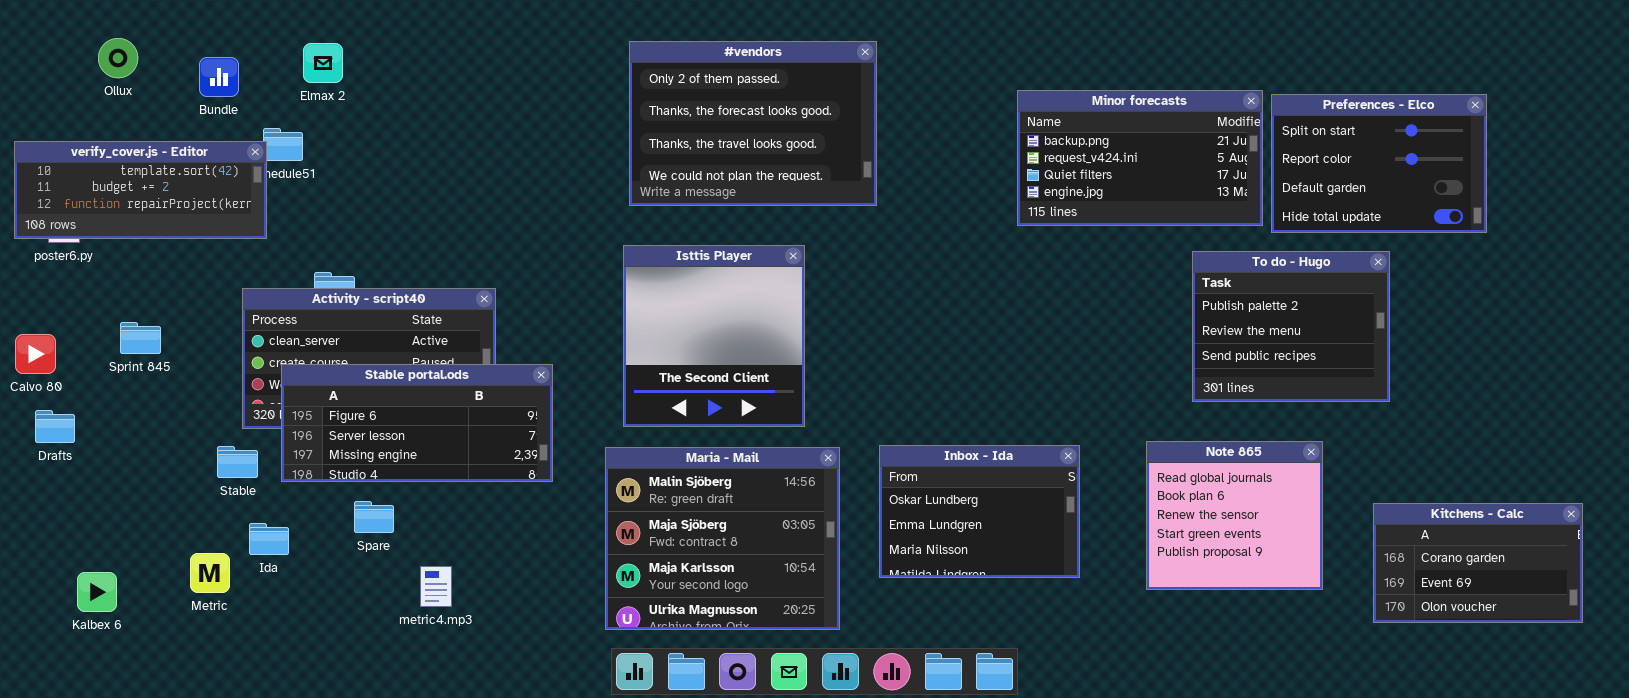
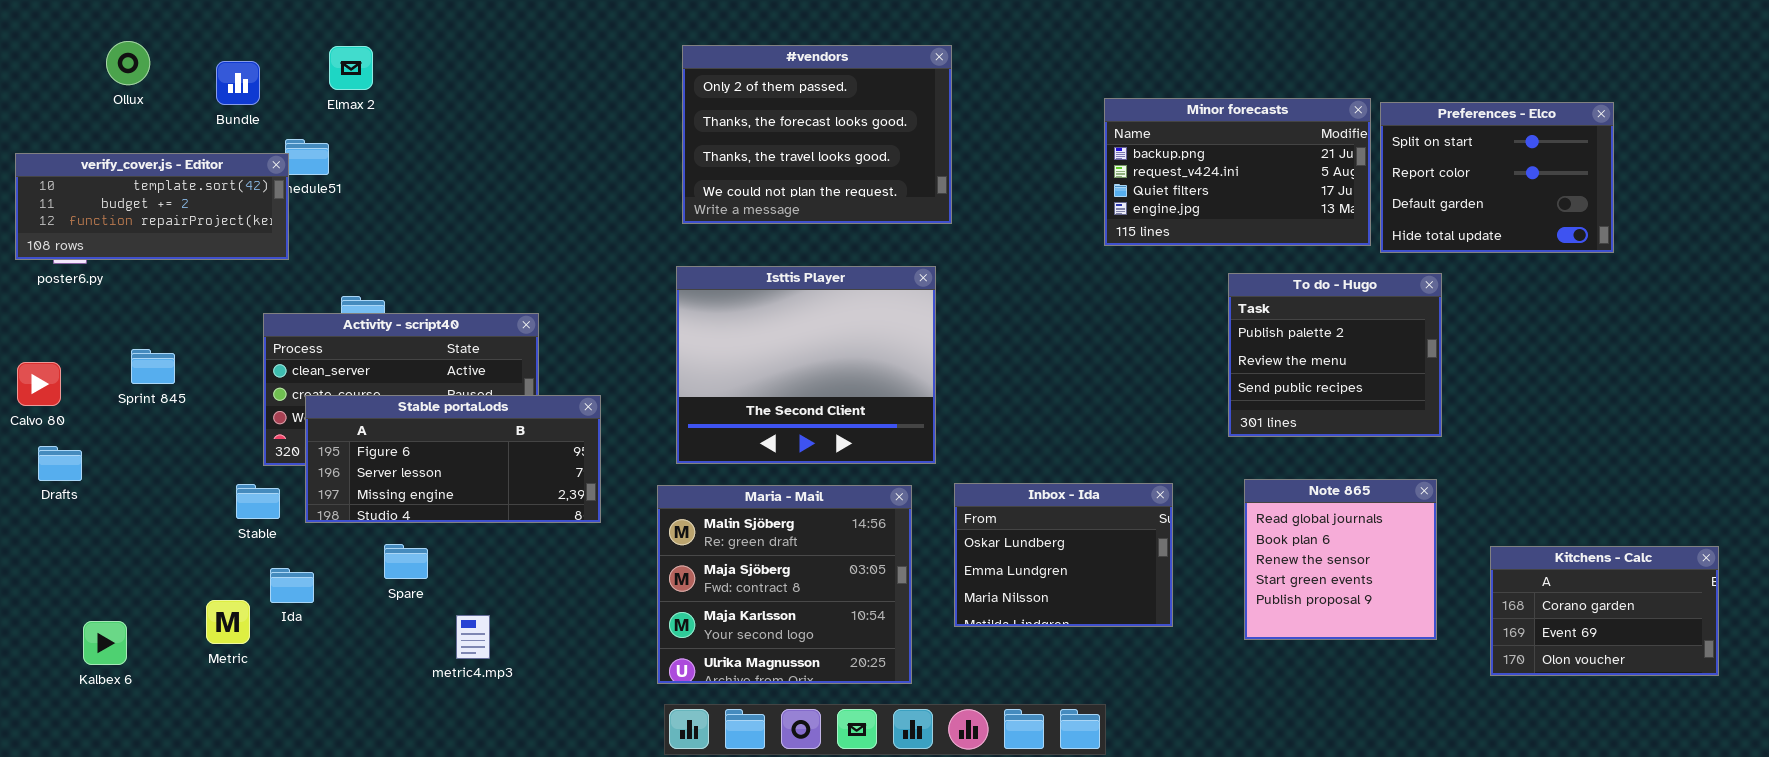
Isttis Player: [623,245,805,427] -> [676,266,936,464], resized
To do - Hugo: [1192,251,1390,402] -> [1228,273,1442,437], moved

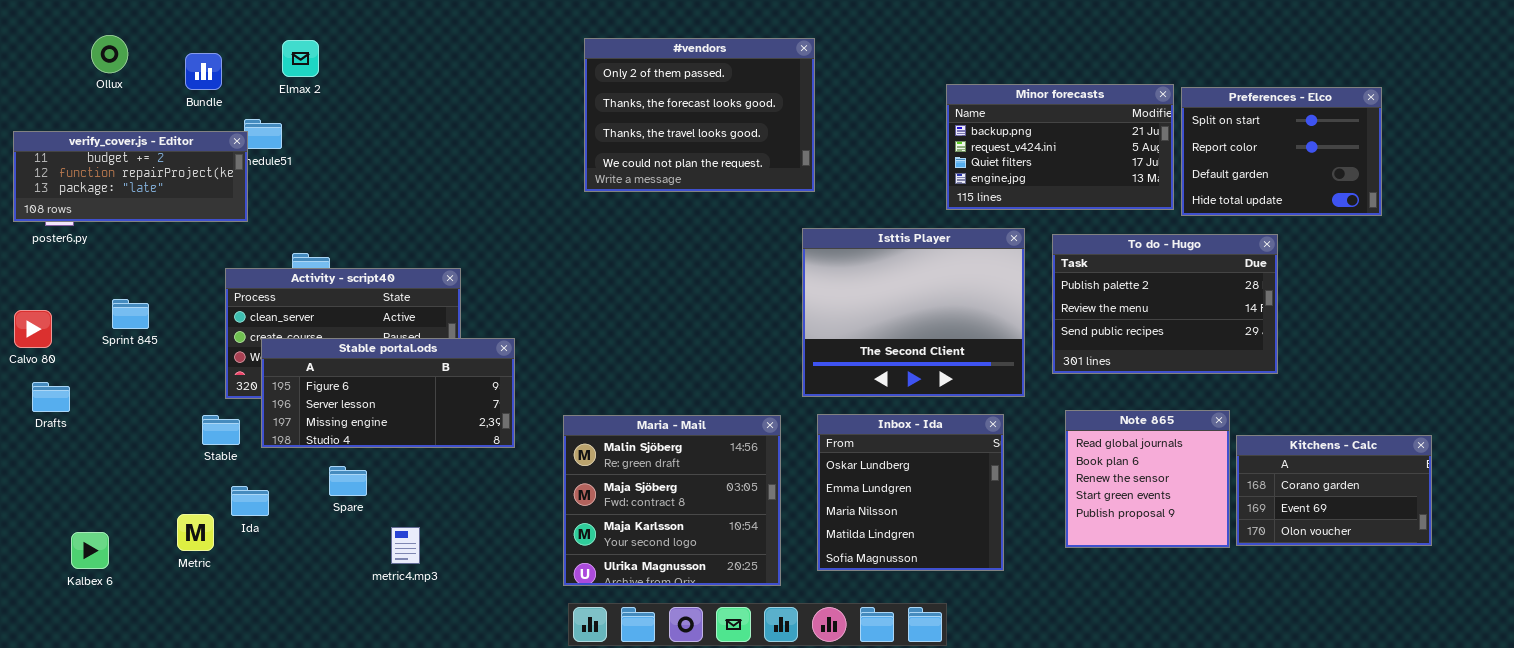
verify_cover.js - Editor: [15,153,289,260] -> [13,131,248,222], scrolled down 1 row
Isttis Player: [676,266,936,464] -> [802,228,1025,397], moved
To do - Hugo: [1228,273,1442,437] -> [1052,234,1278,374], resized
Inbox - Ida: [954,483,1173,627] -> [817,414,1004,571], resized
Kitchens - Calc: [1490,546,1719,676] -> [1236,435,1432,546], moved

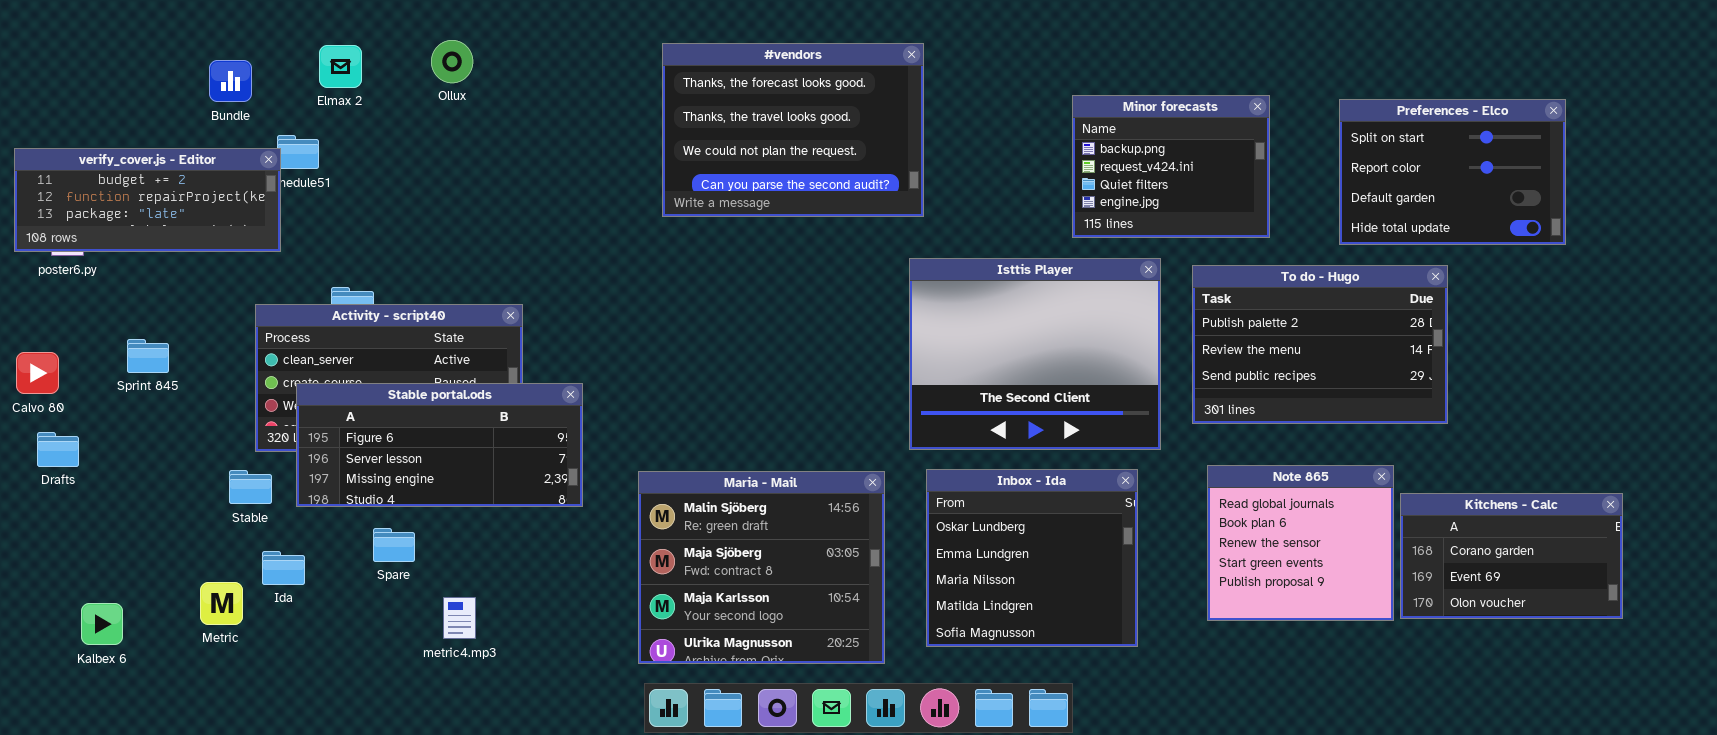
Ollux: [91,35,128,73] -> [431,40,473,83], moved
#vendors: [584,38,815,192] -> [662,43,924,217], scrolled down 1 row
Minor forecasts: [946,84,1174,210] -> [1072,95,1270,238], resized

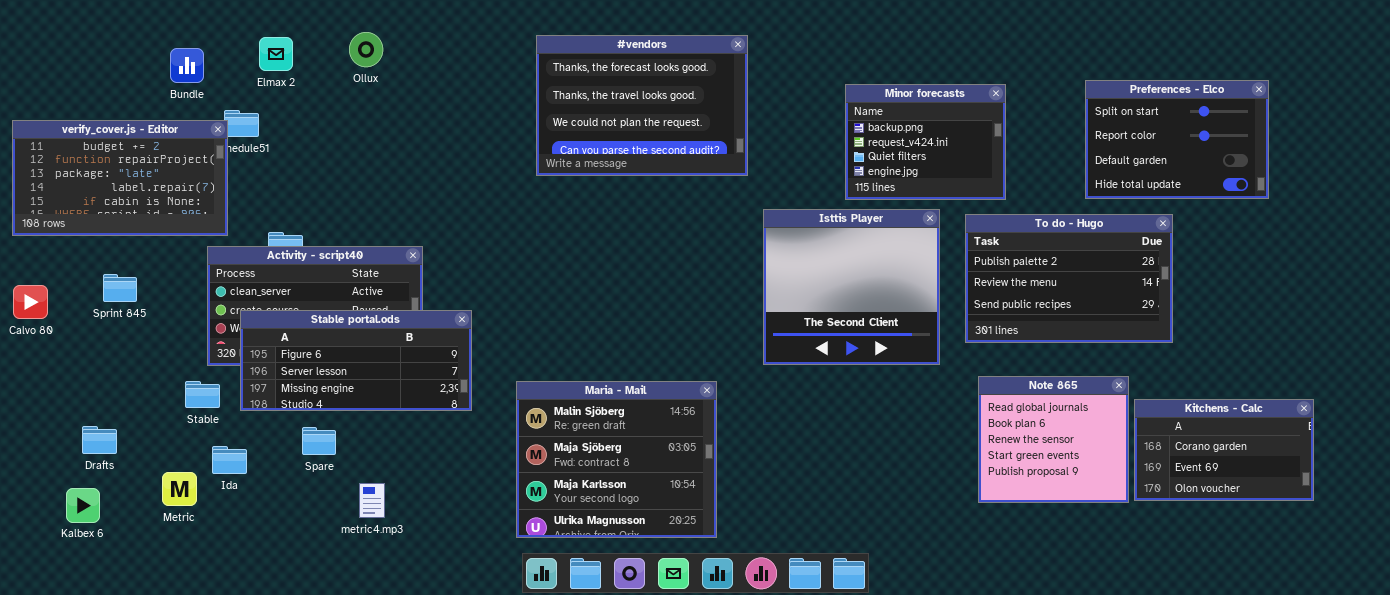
Minor forecasts: [1072,95,1270,238] -> [845,84,1006,200], moved
verify_cover.js - Editor: [14,148,281,252] -> [12,120,228,236], resized
Isttis Player: [909,258,1161,450] -> [763,209,940,365], resized
Drafts: [37,432,79,467] -> [82,426,117,454], moved
Inbox - Ida: [926,469,1138,647] -> none, closed

